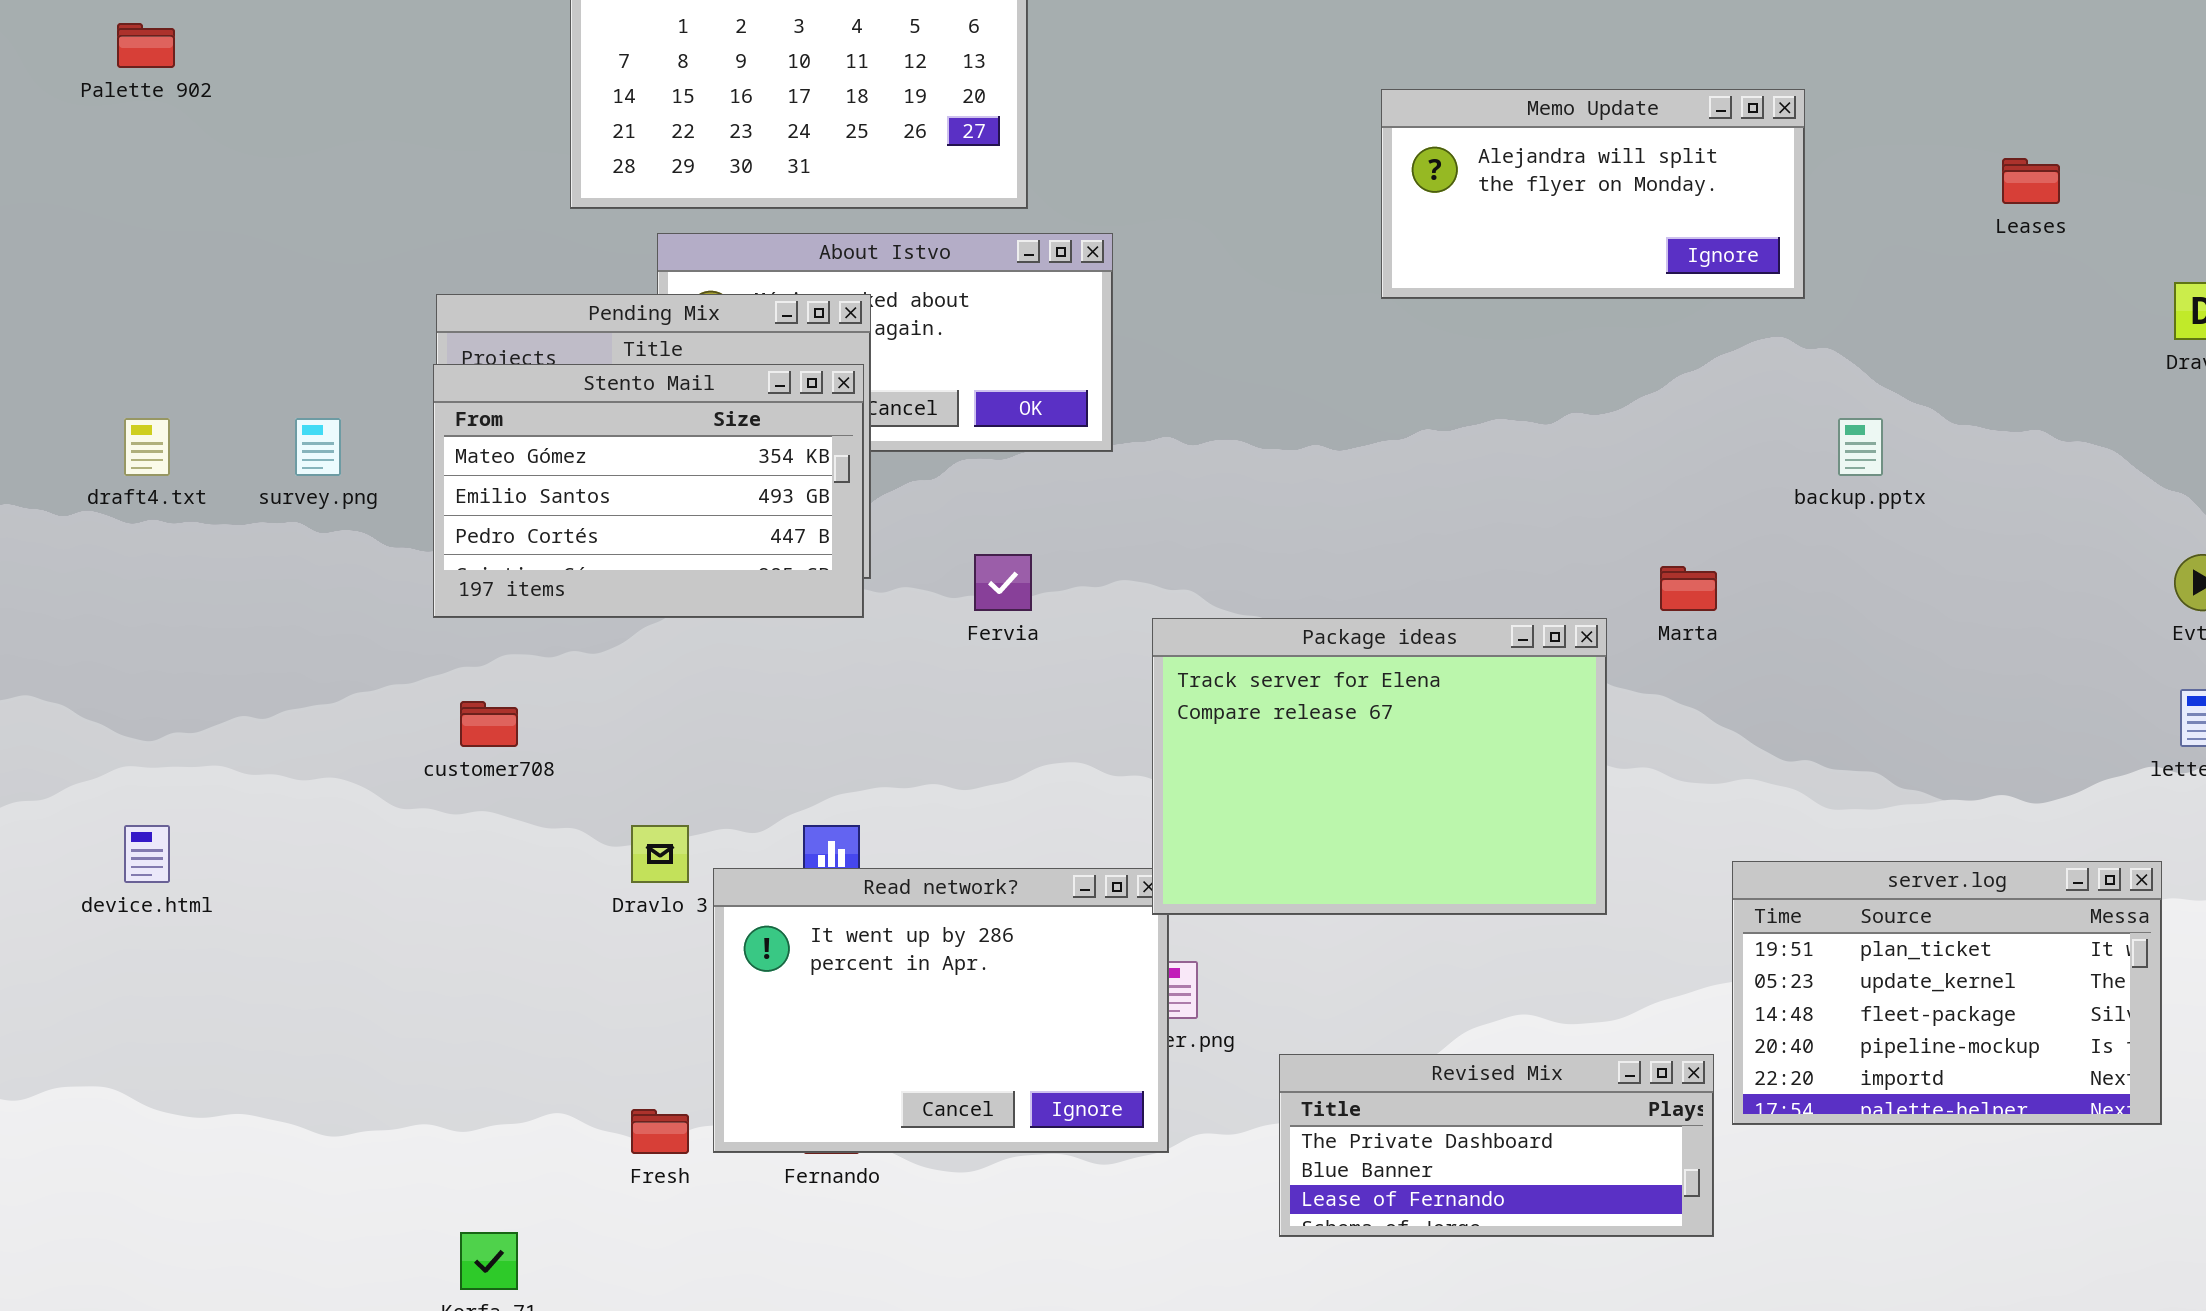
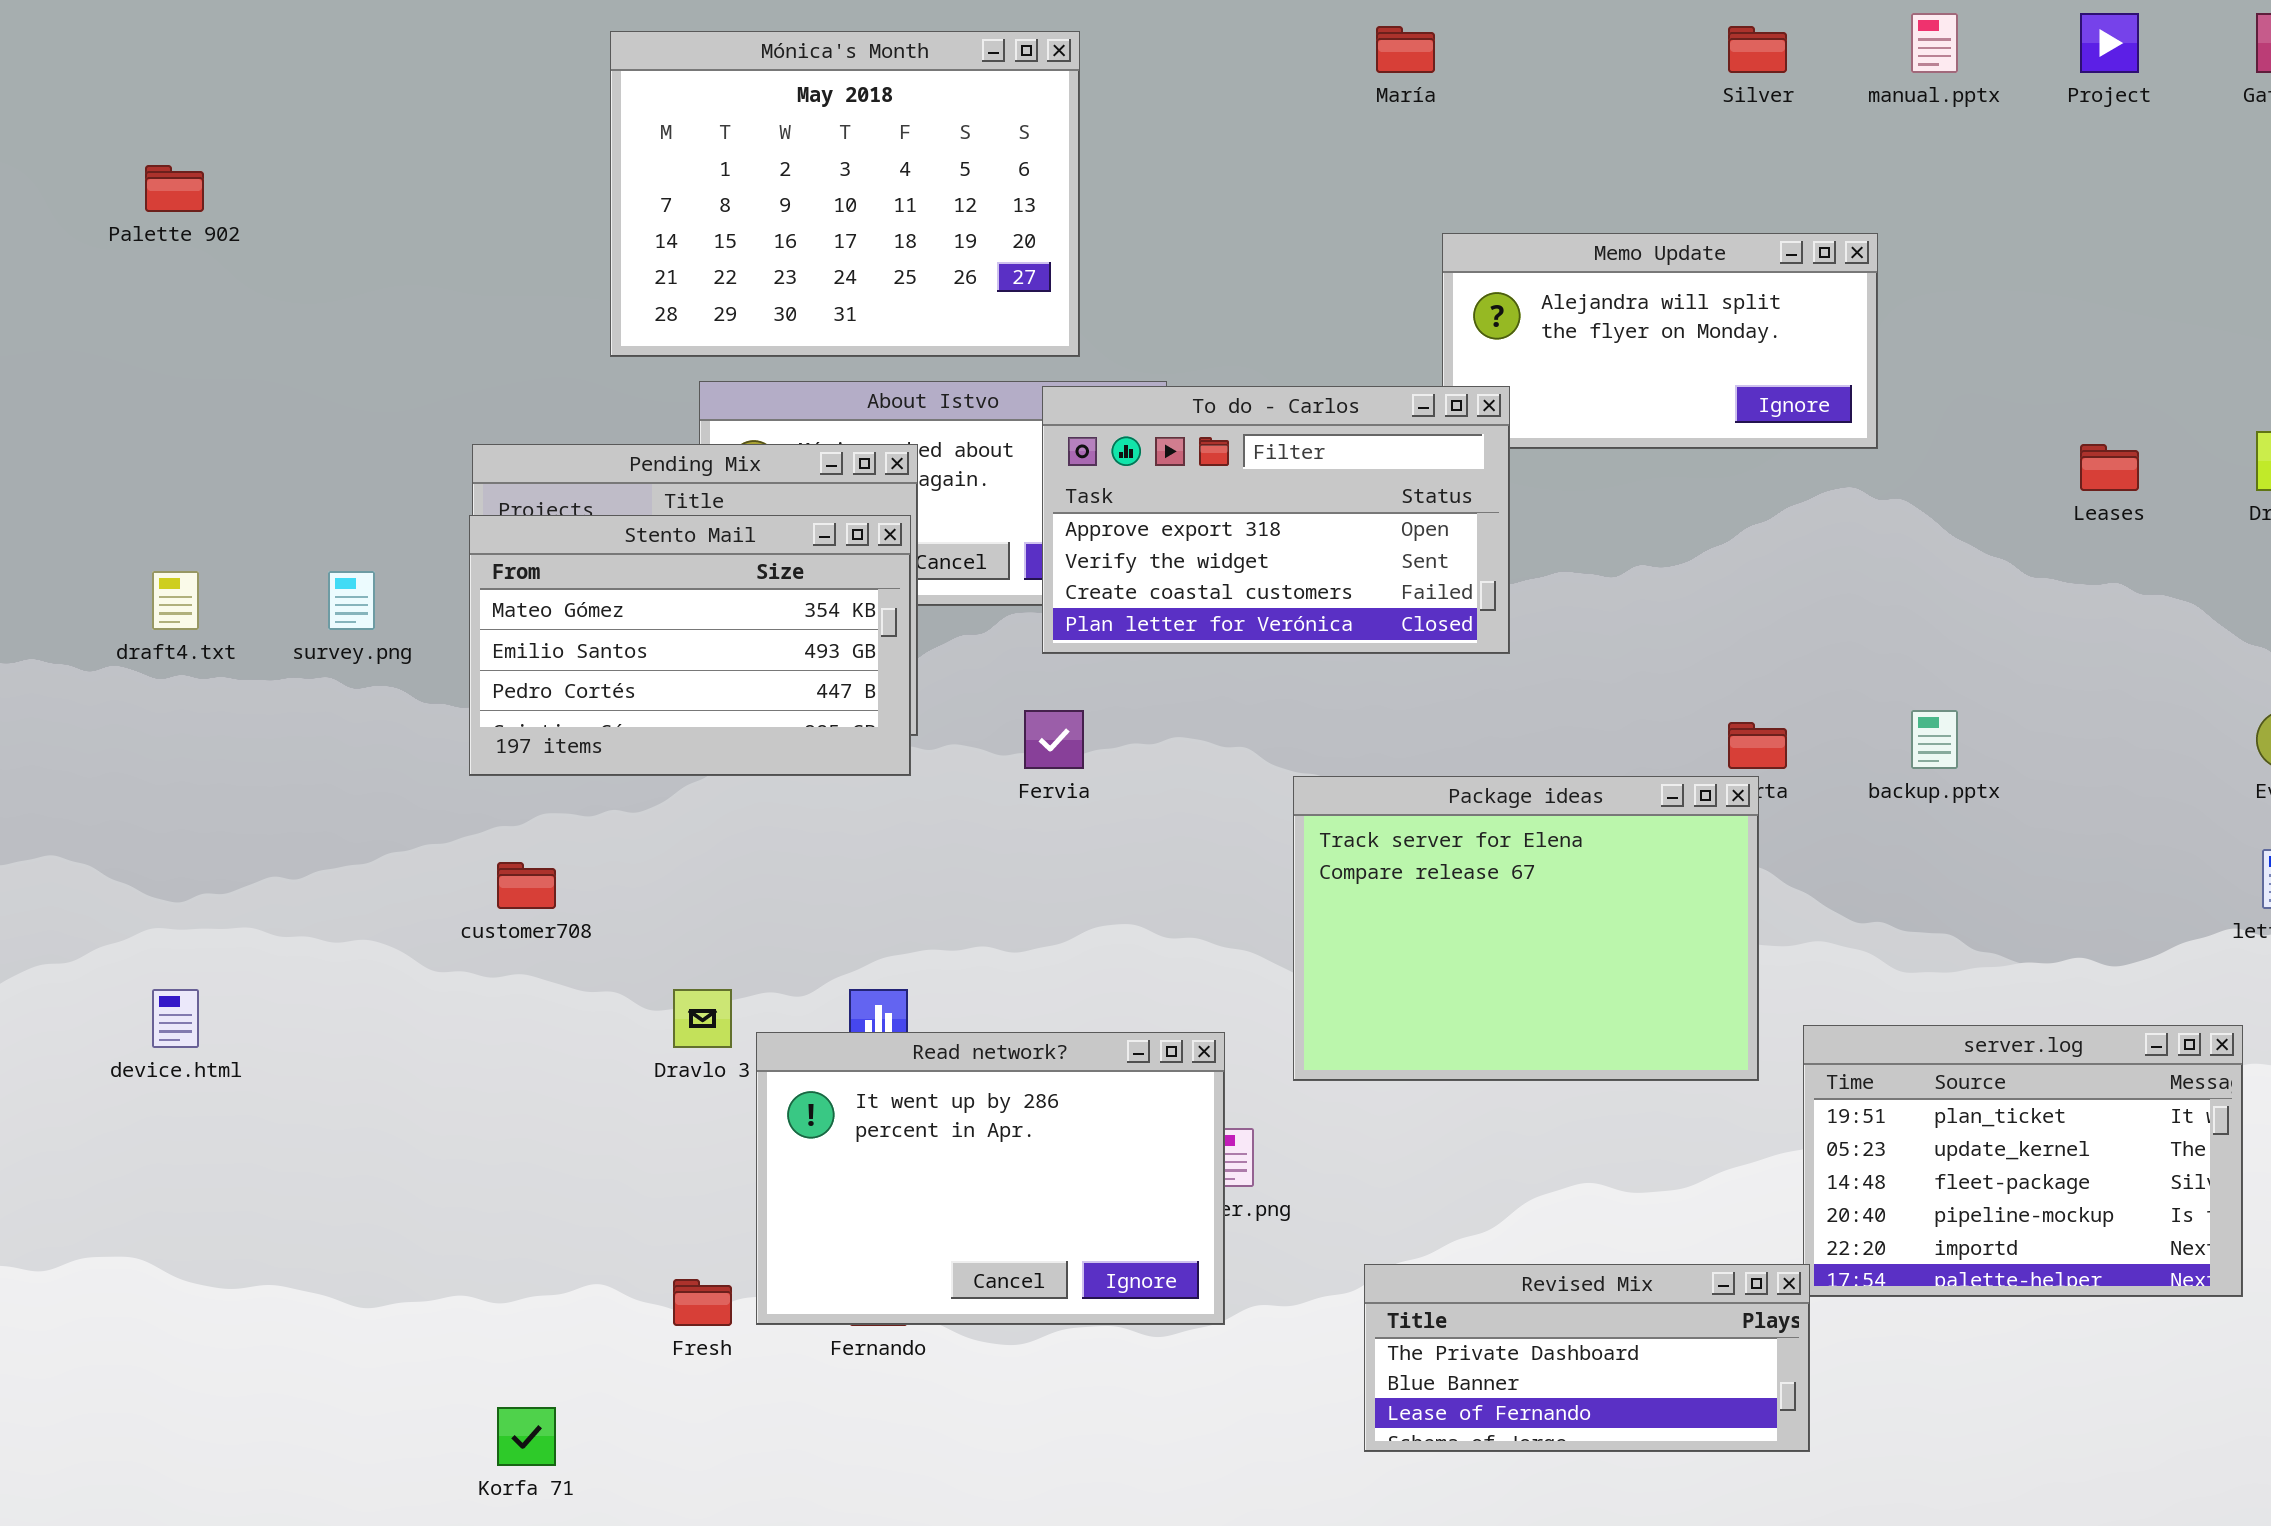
Leases: [2002,158,2060,204] -> [2080,444,2139,491], moved
To do - Carlos: none -> [1042,386,1510,654], opened
backup.pptx: [1838,418,1883,476] -> [1911,710,1958,769], moved
Package ideas: [1152,618,1607,915] -> [1293,776,1759,1081], moved
Revised Mix: [1279,1054,1714,1237] -> [1364,1264,1810,1452], moved

